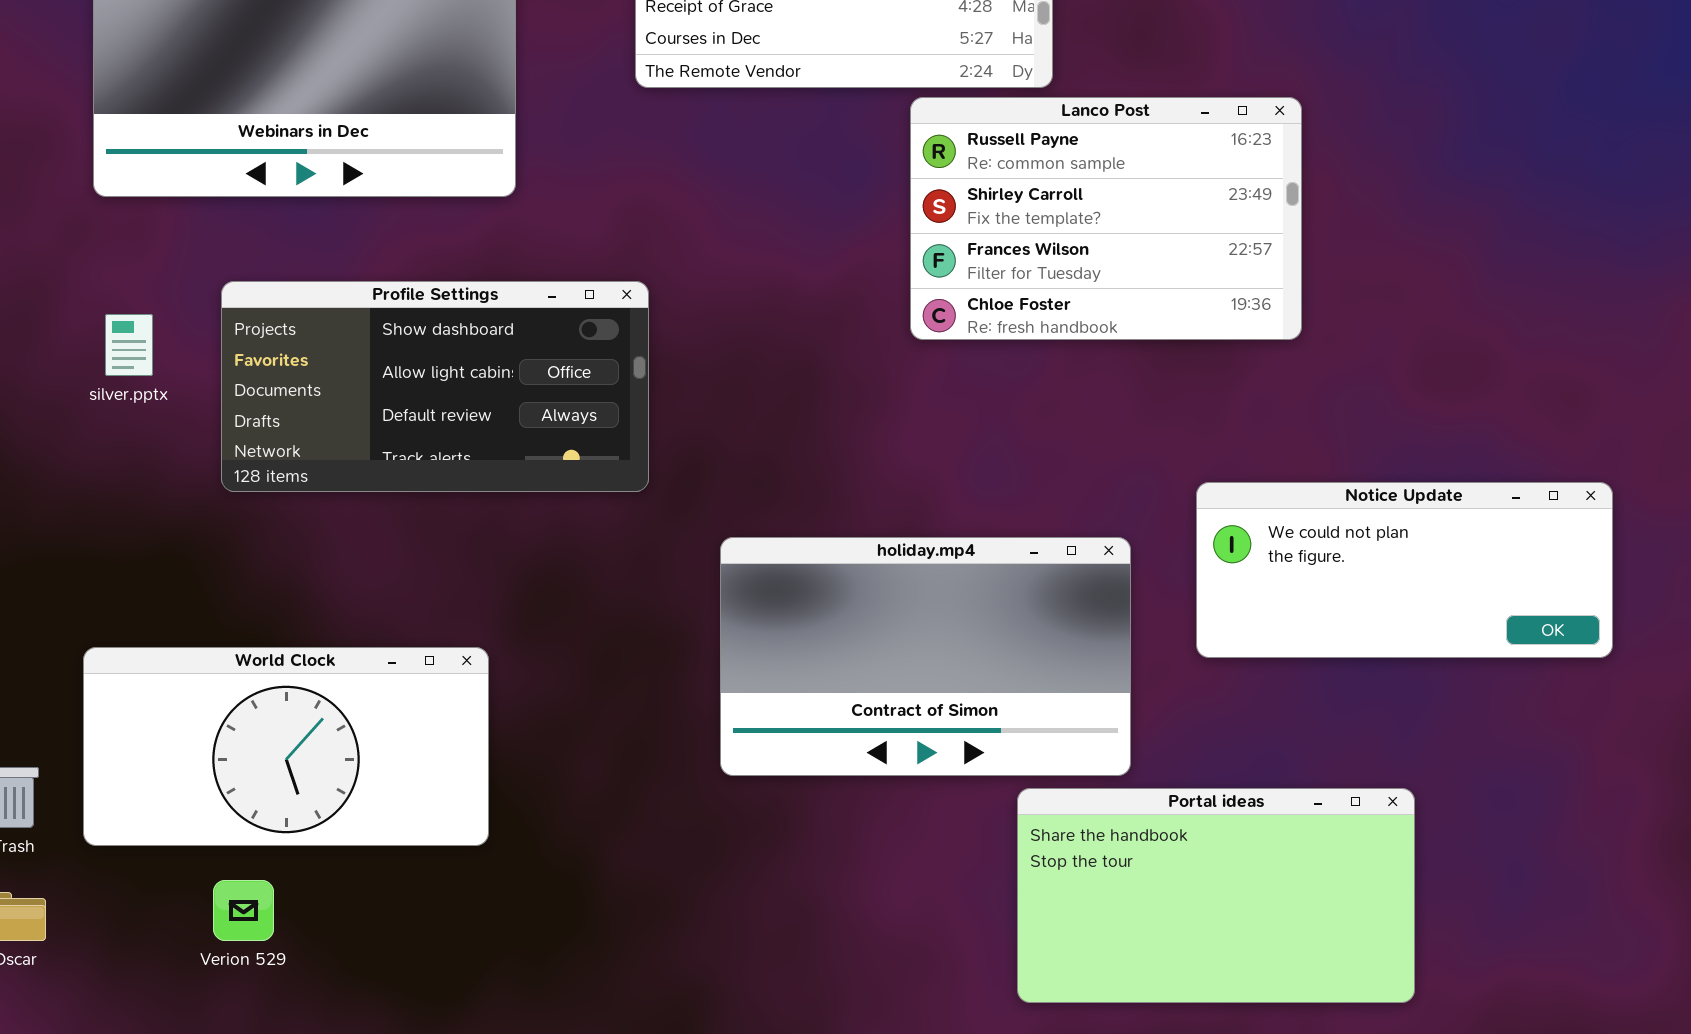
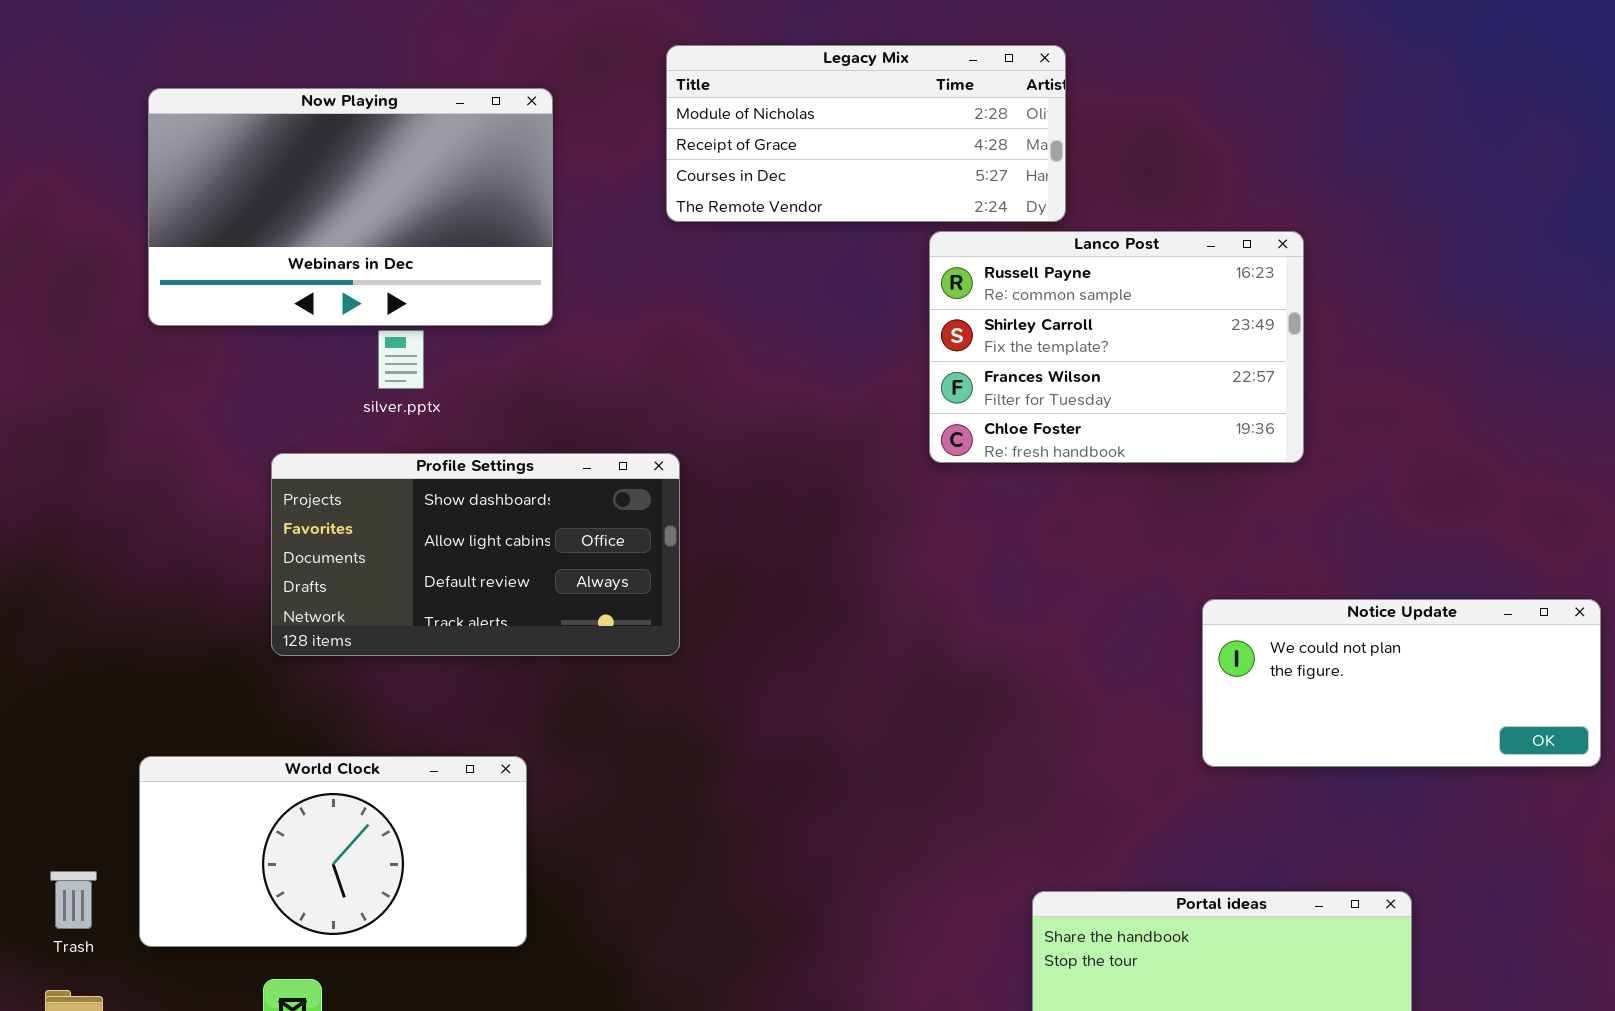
Profile Settings: [221,281,649,492] -> [271,453,680,656], moved
silver.pptx: [105,314,153,376] -> [378,330,424,389], moved
holiday.mp4: [720,537,1131,776] -> none, closed

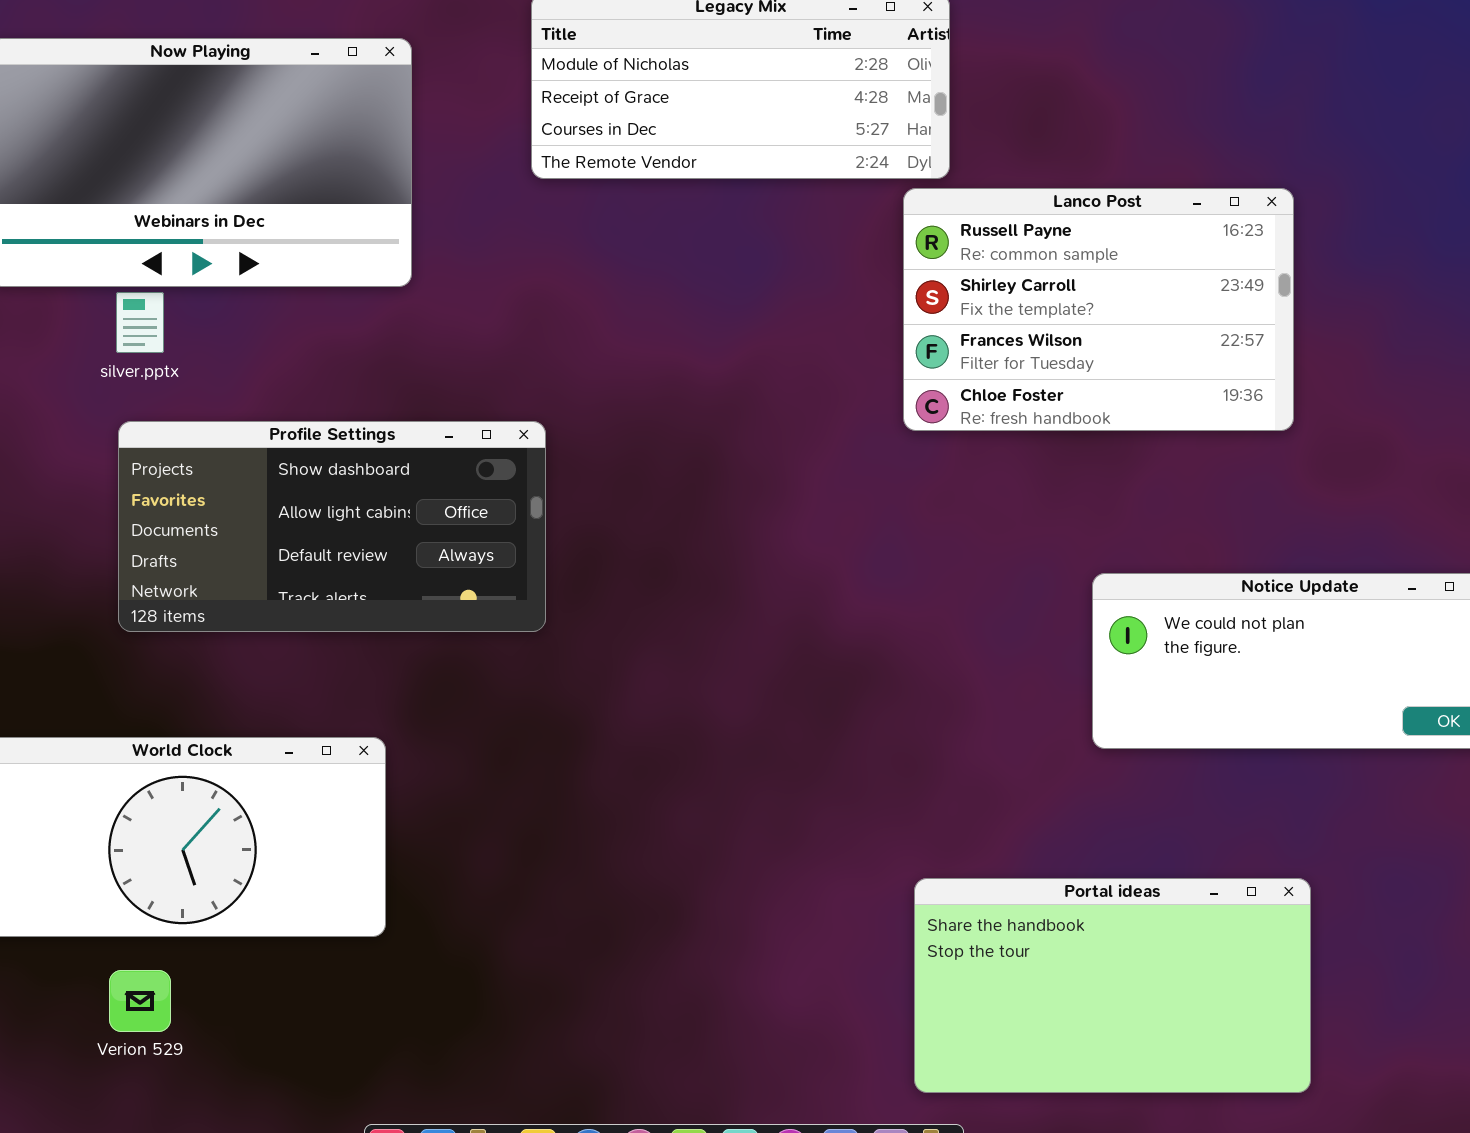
Lanco Post: [929,231,1304,463] -> [903,188,1294,431], moved
silver.pptx: [378,330,424,389] -> [116,292,164,353], moved

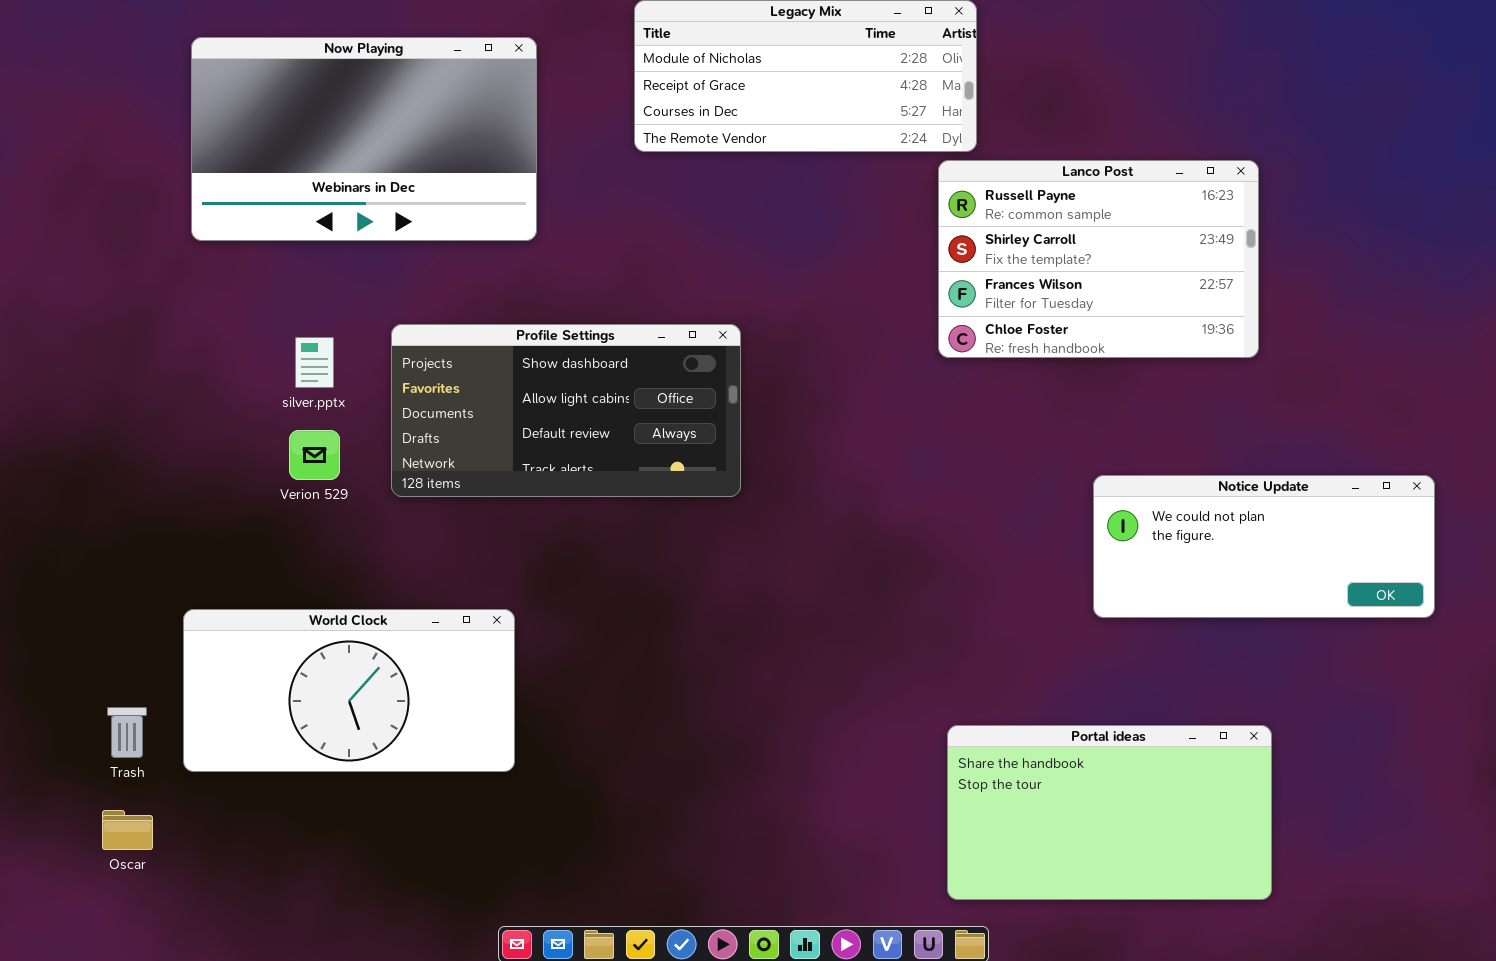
silver.pptx: [116,292,164,353] -> [295,337,334,388], moved
Profile Settings: [118,421,546,632] -> [391,324,741,497], moved
Verion 529: [109,970,171,1032] -> [289,430,340,480], moved

